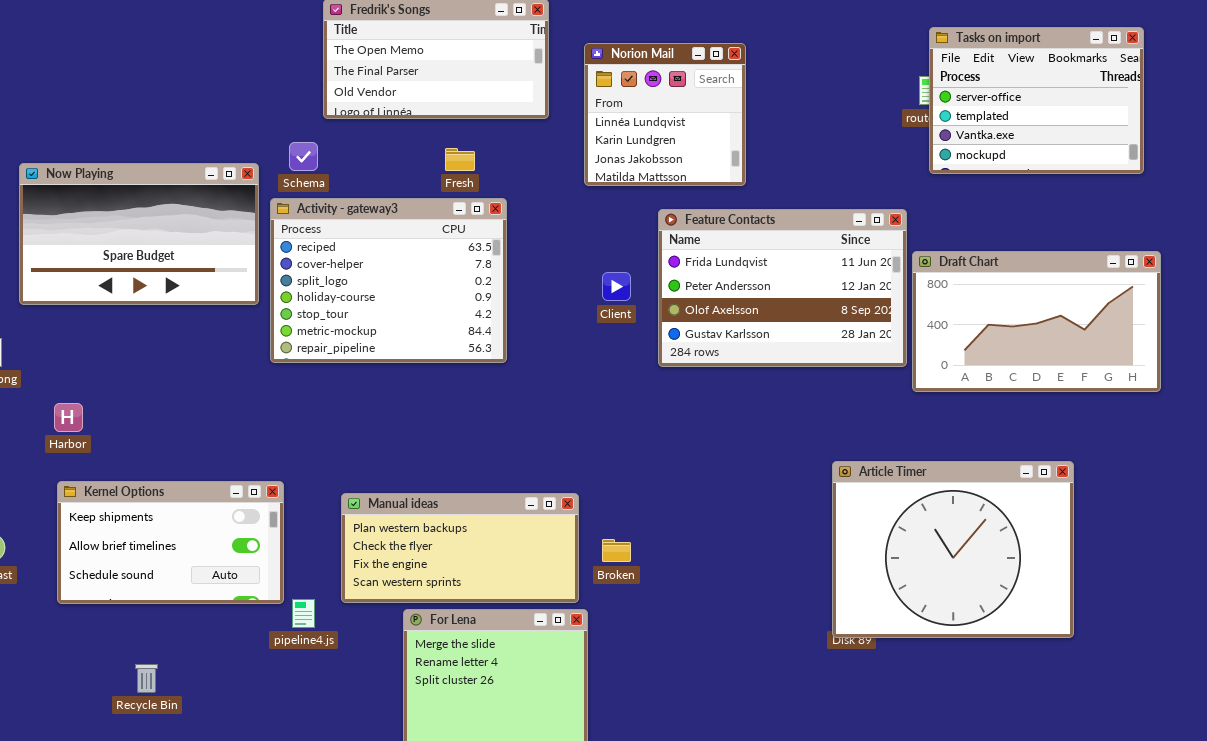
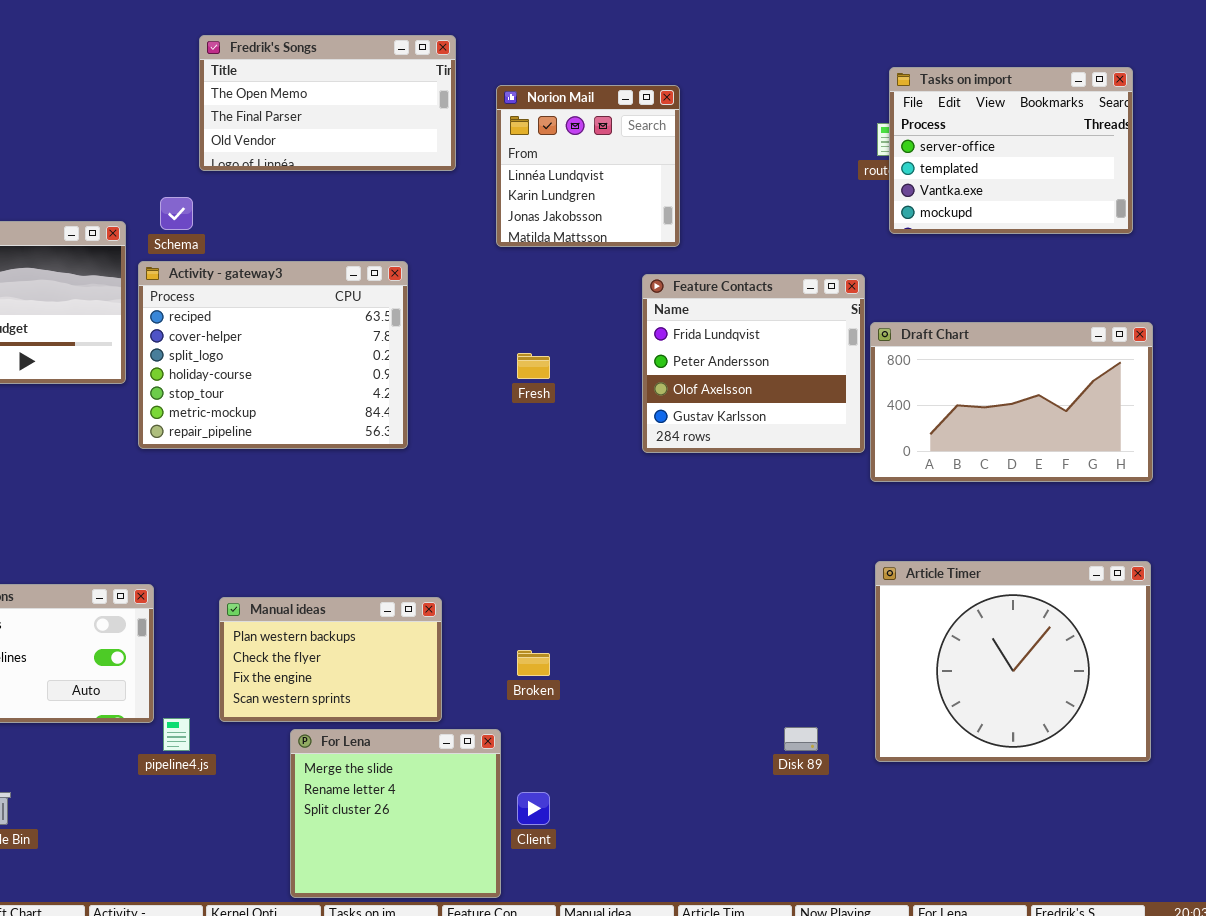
Fresh: [445,148,475,171] -> [517,353,550,379], moved
Feature Contacts: [658,209,907,367] -> [642,274,865,453], resized
Client: [602,272,631,301] -> [517,792,550,825], moved
Article Timer: [832,461,1074,638] -> [875,561,1151,762], moved
Manual ideas: [341,493,579,603] -> [219,597,442,722], resized

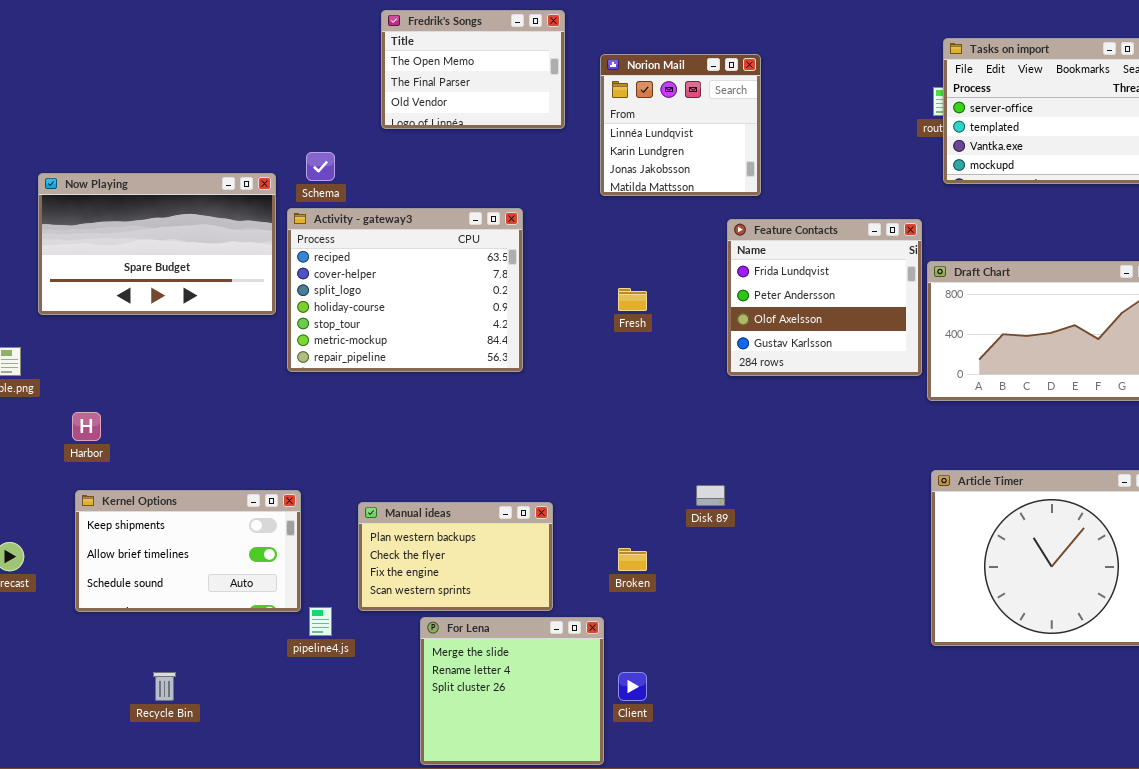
Fredrik's Songs: [199,35,456,171] -> [381,10,565,129], resized
Disk 89: [784,727,818,751] -> [696,485,725,506], moved

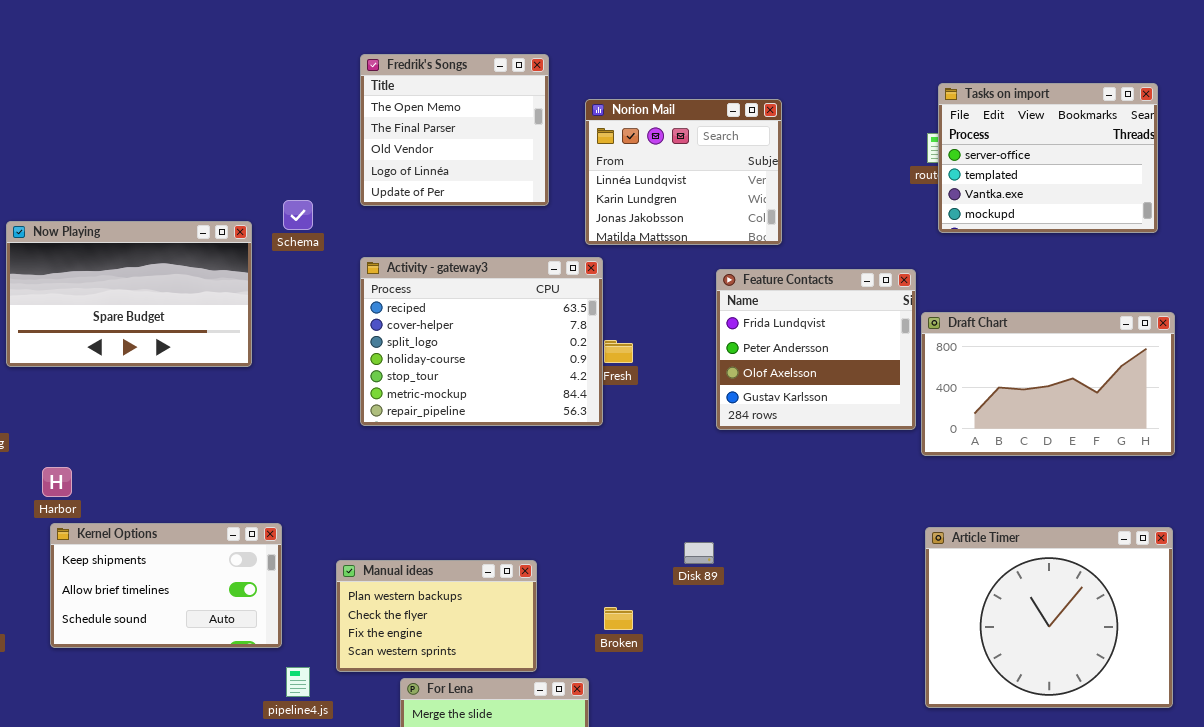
Fredrik's Songs: [381,10,565,129] -> [360,54,549,206], resized
Norion Mail: [600,54,761,196] -> [585,99,782,245], resized
Activity - gateway3: [287,208,523,372] -> [360,257,603,426], moved
Kernel Options: [75,490,301,612] -> [50,523,282,648], moved

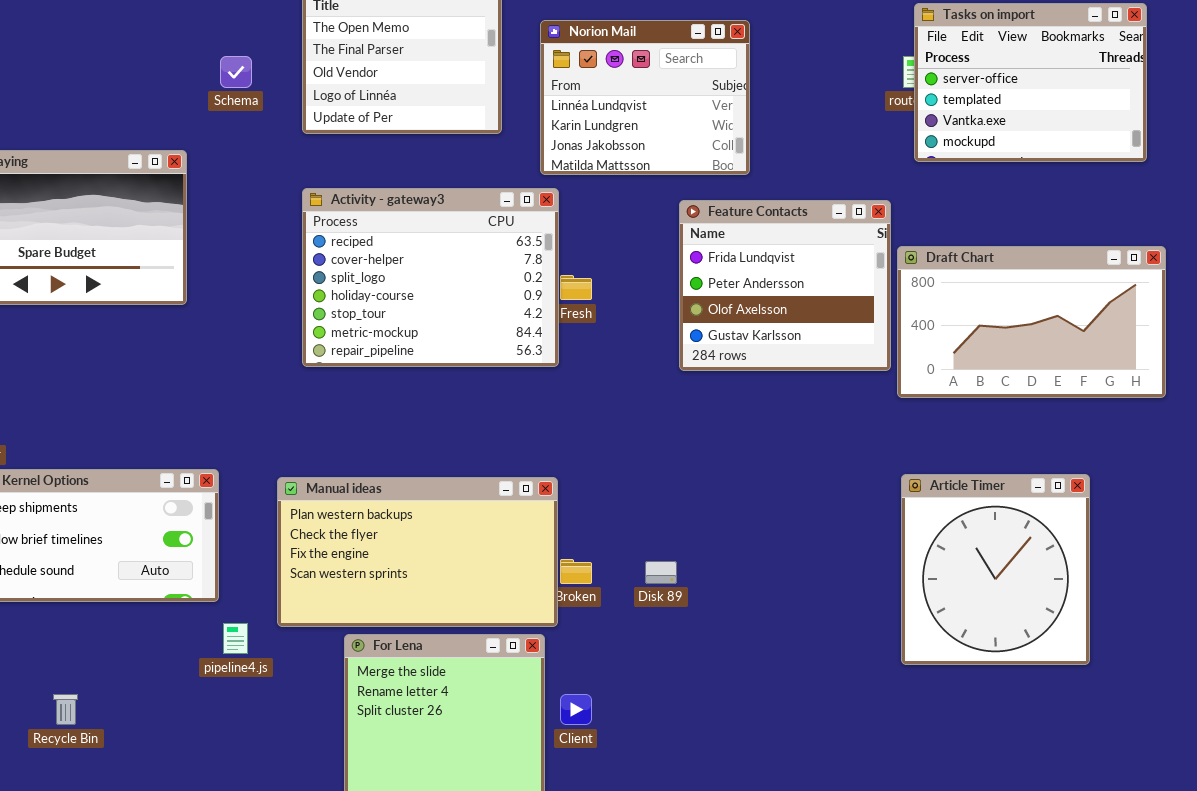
Schema: [283,200,313,230] -> [220,56,252,88], moved
Article Timer: [925,527,1173,708] -> [901,474,1090,665], resized
Disk 89: [684,542,714,564] -> [645,561,677,584], moved
Manual ideas: [336,560,537,672] -> [277,477,558,627], resized

